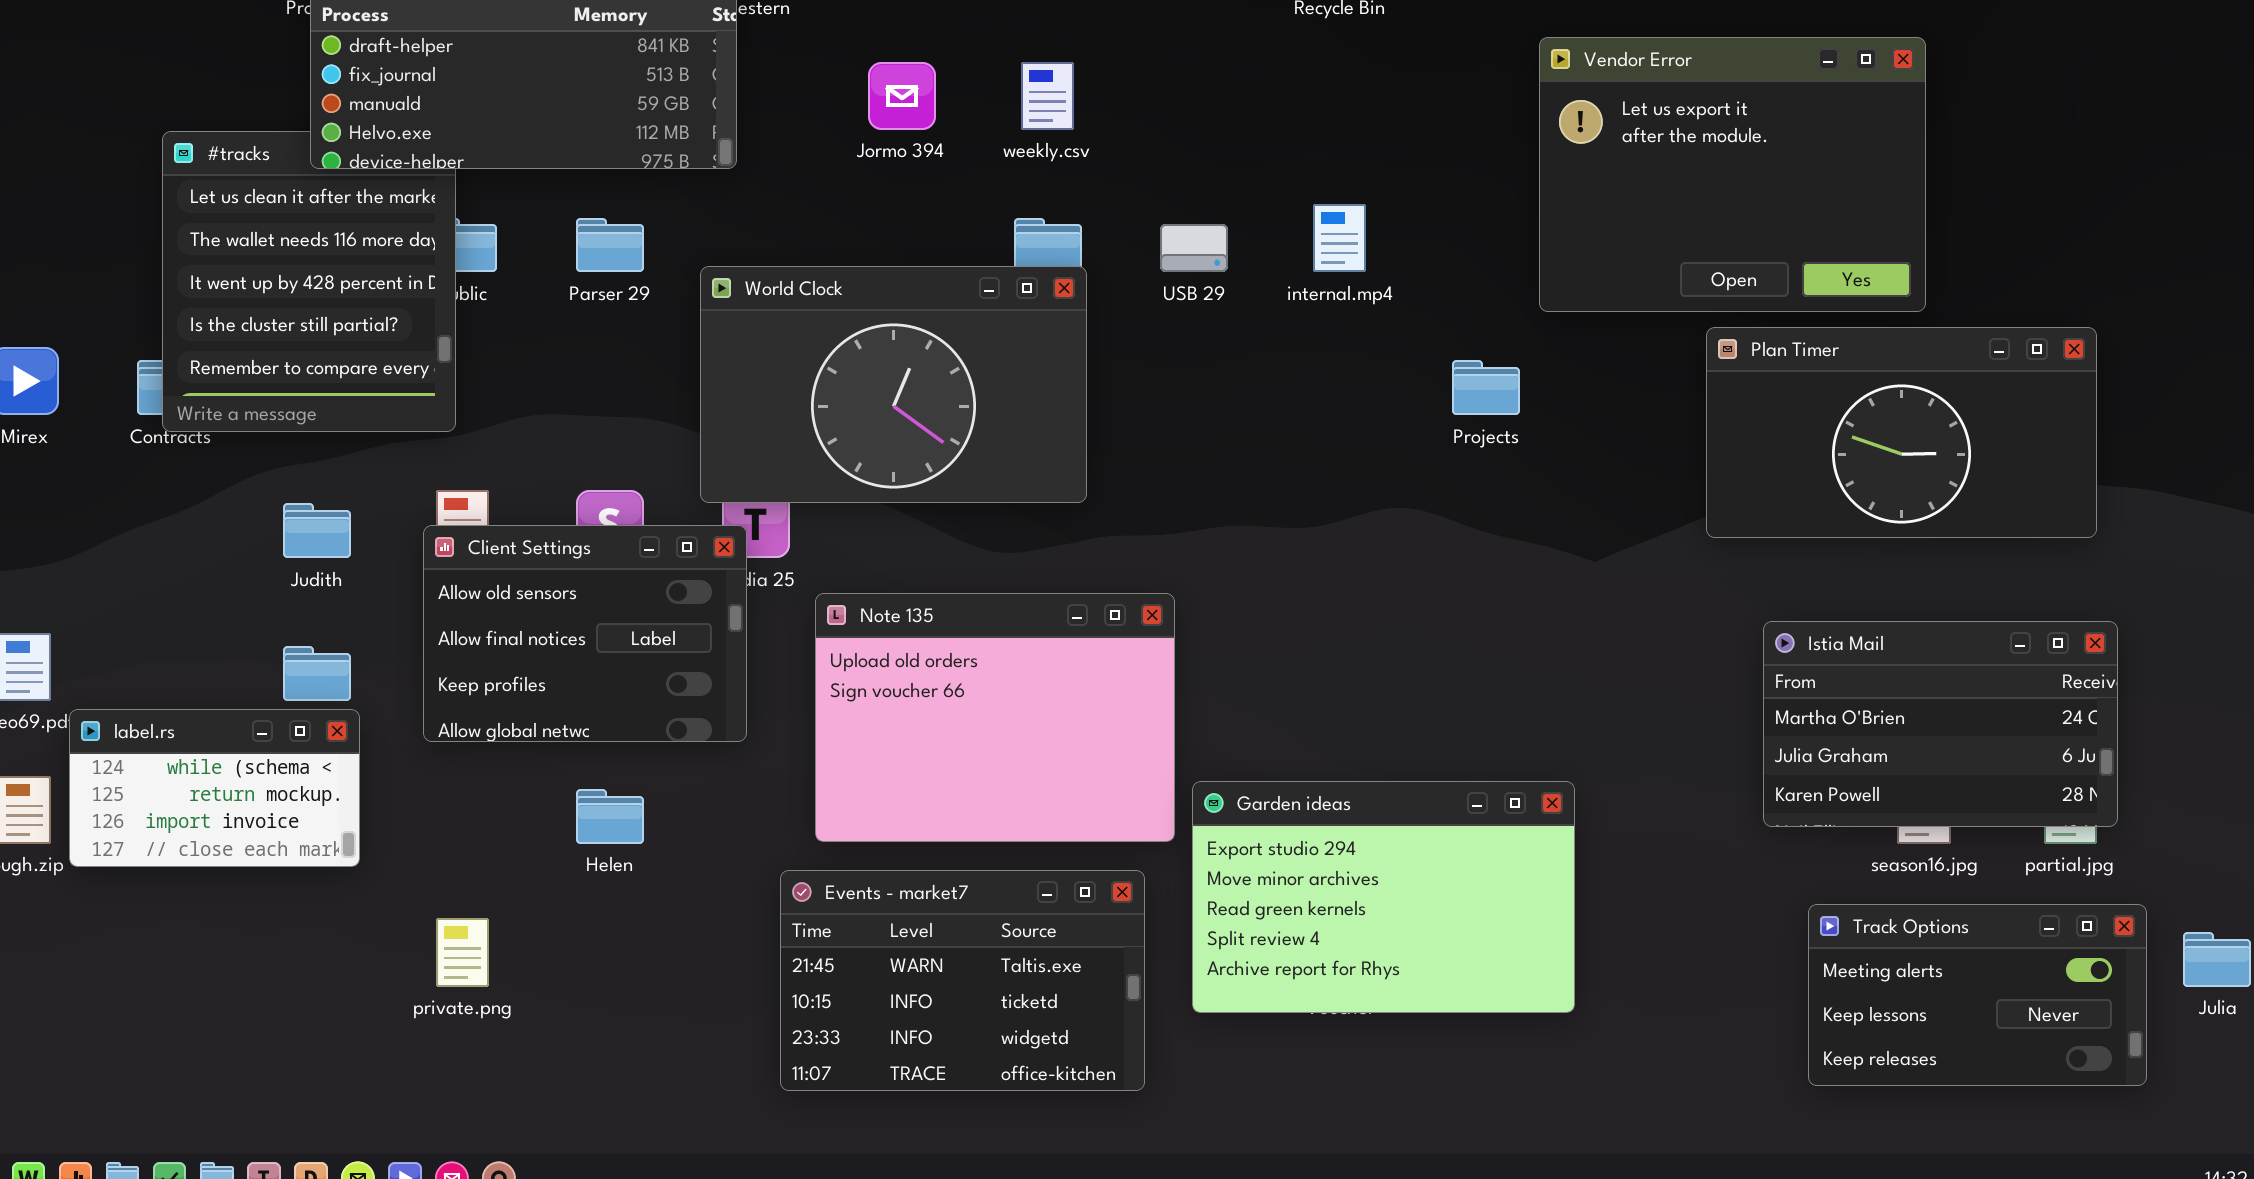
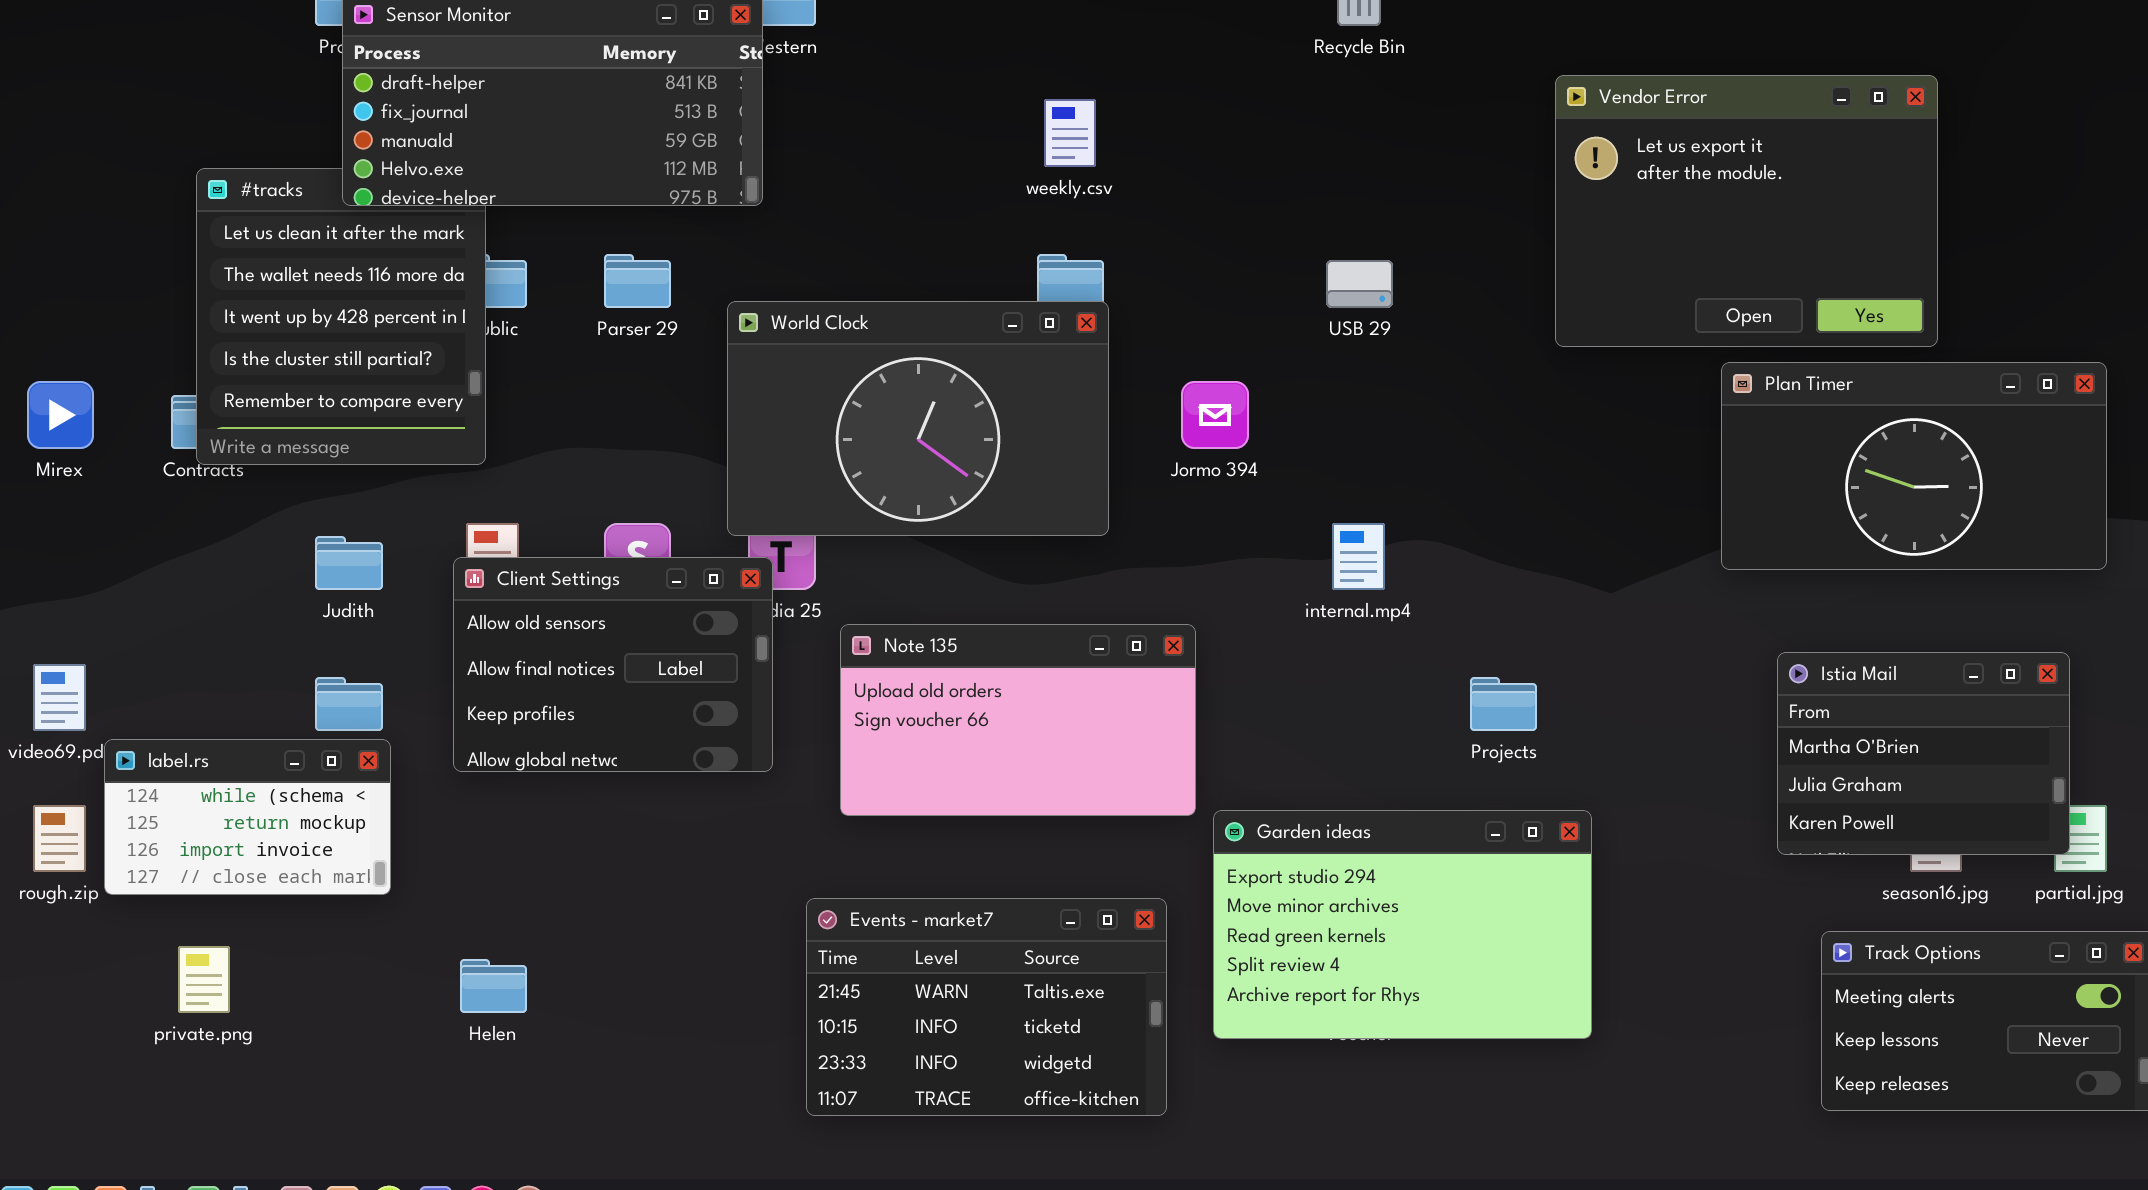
Jormo 394: [868,62,936,130] -> [1181,381,1249,449], moved
internal.mp4: [1313,204,1366,272] -> [1332,523,1385,590], moved
USB 29: [1160,224,1228,272] -> [1326,260,1393,308], moved
Projects: [1452,360,1520,415] -> [1470,677,1537,731], moved
Note 135: [815,593,1175,842] -> [840,624,1196,816], resized
Istia Mail: [1763,621,2118,827] -> [1777,652,2070,855], resized
Helen: [576,789,644,844] -> [460,959,527,1013], moved
private.png: [436,918,489,987] -> [178,946,230,1013], moved

